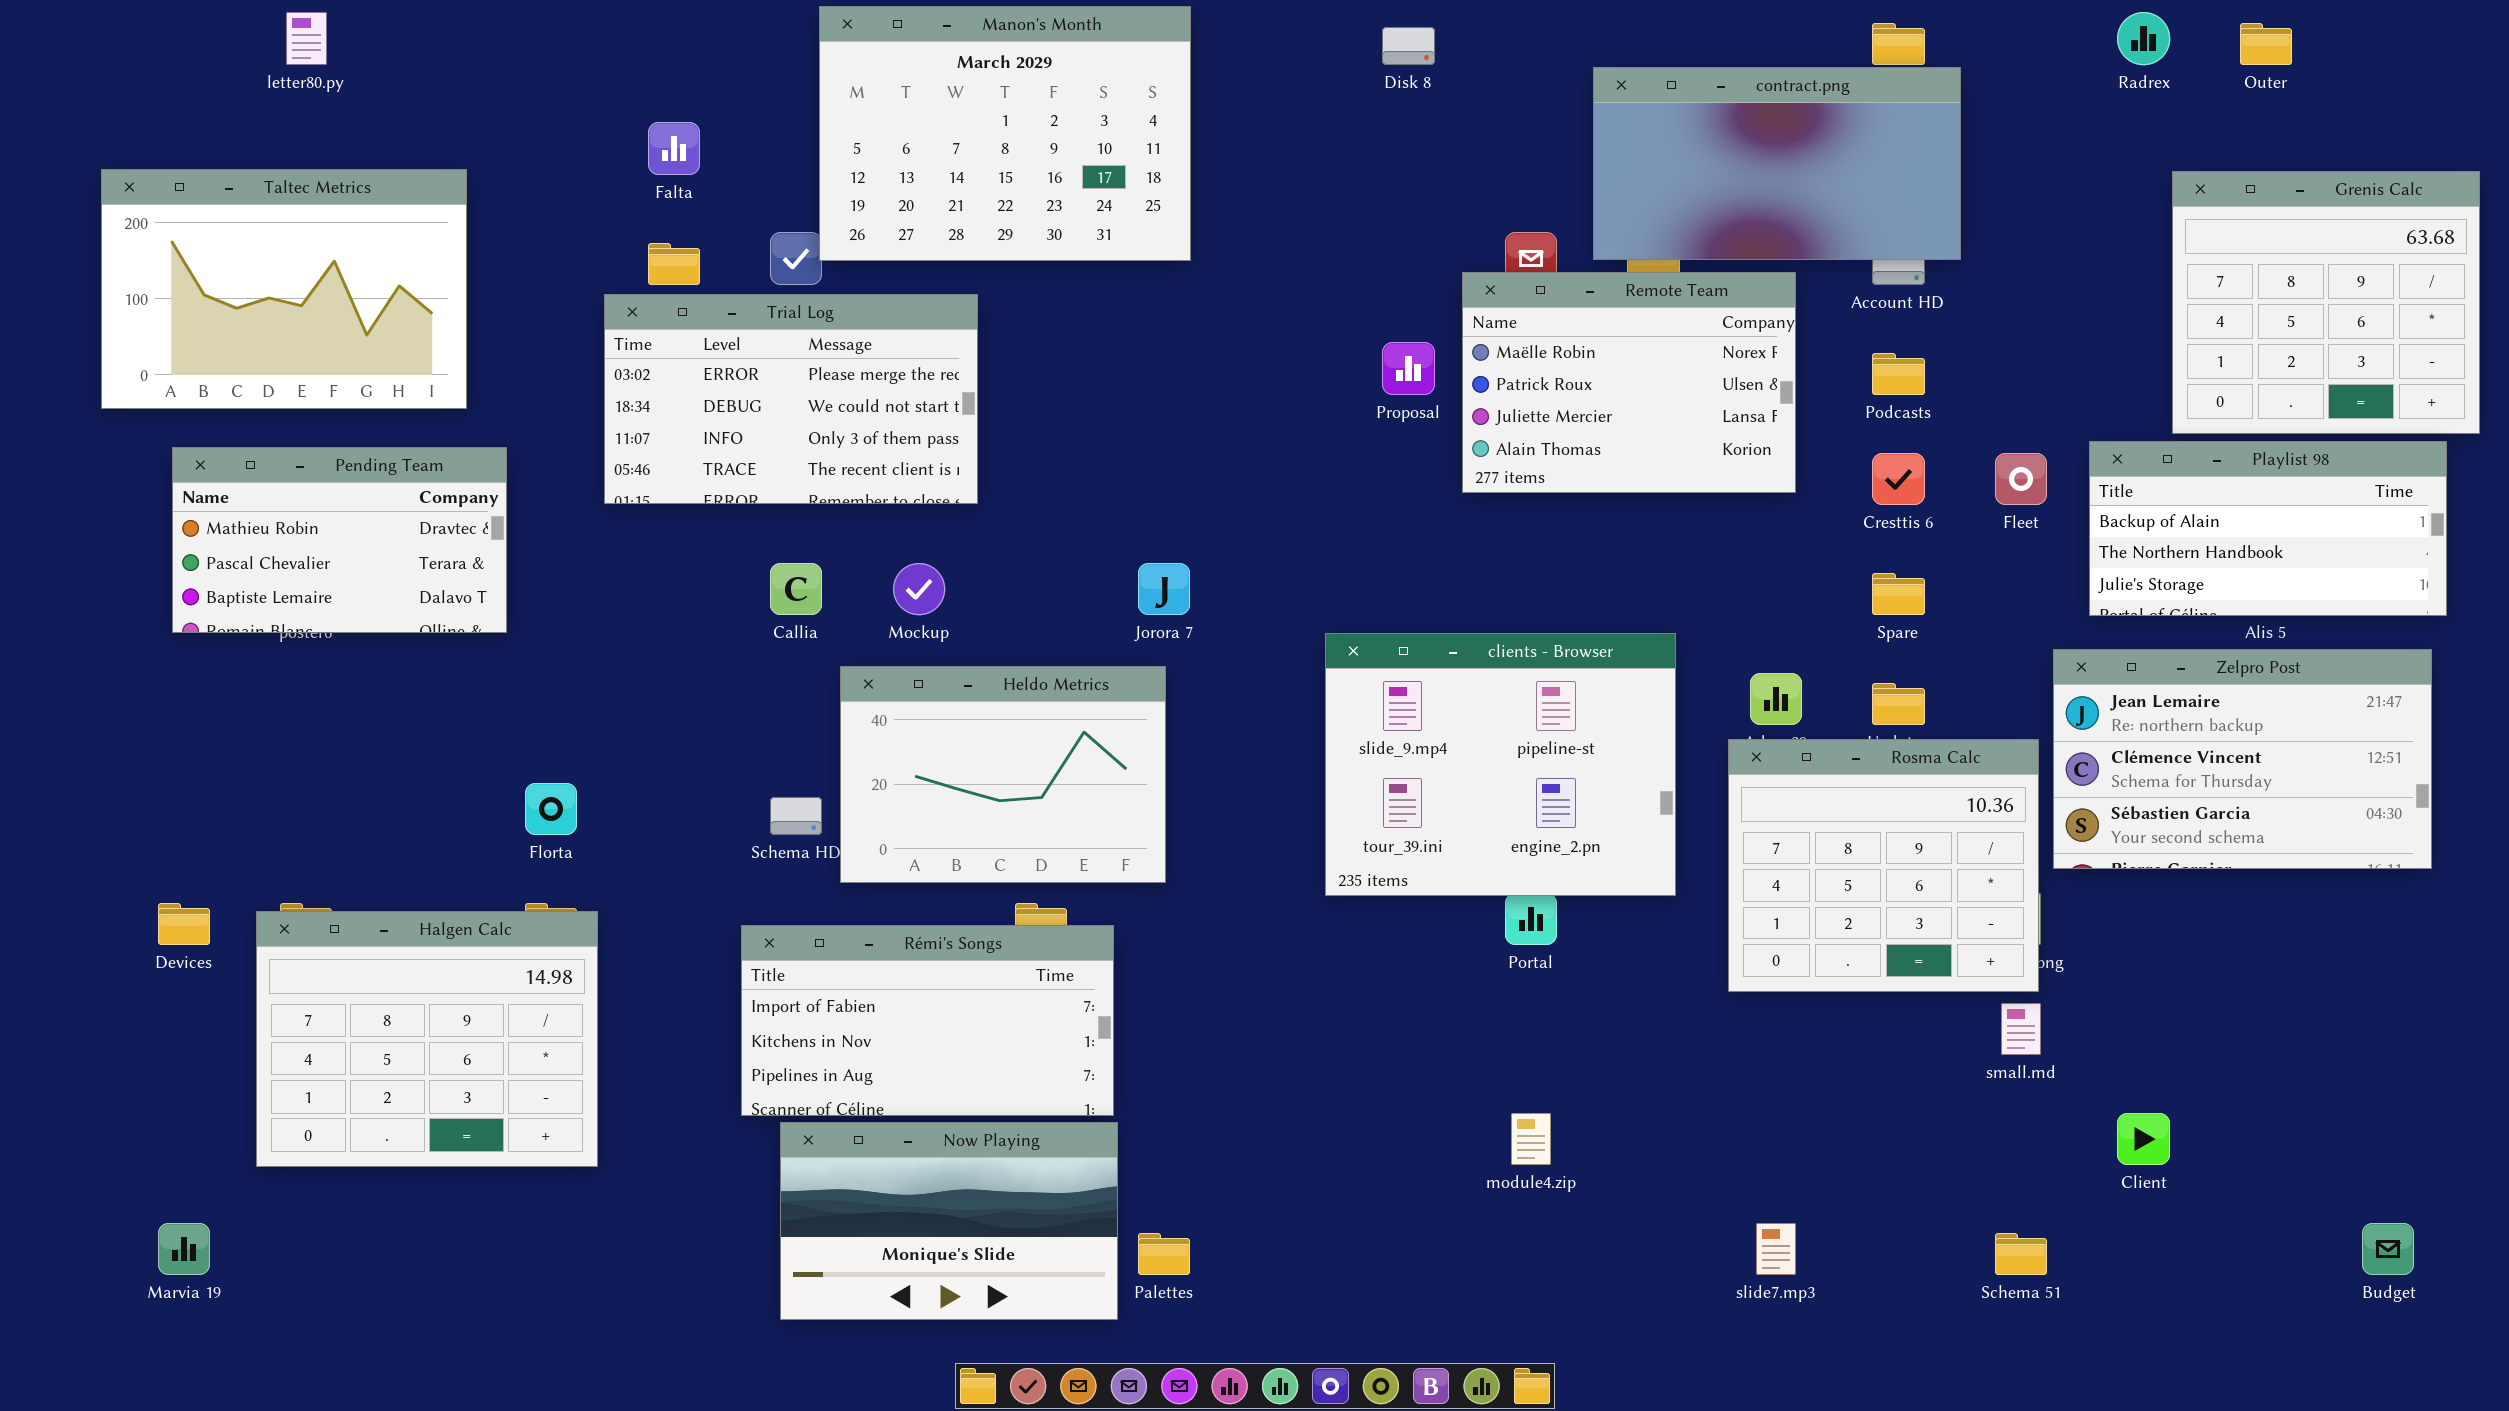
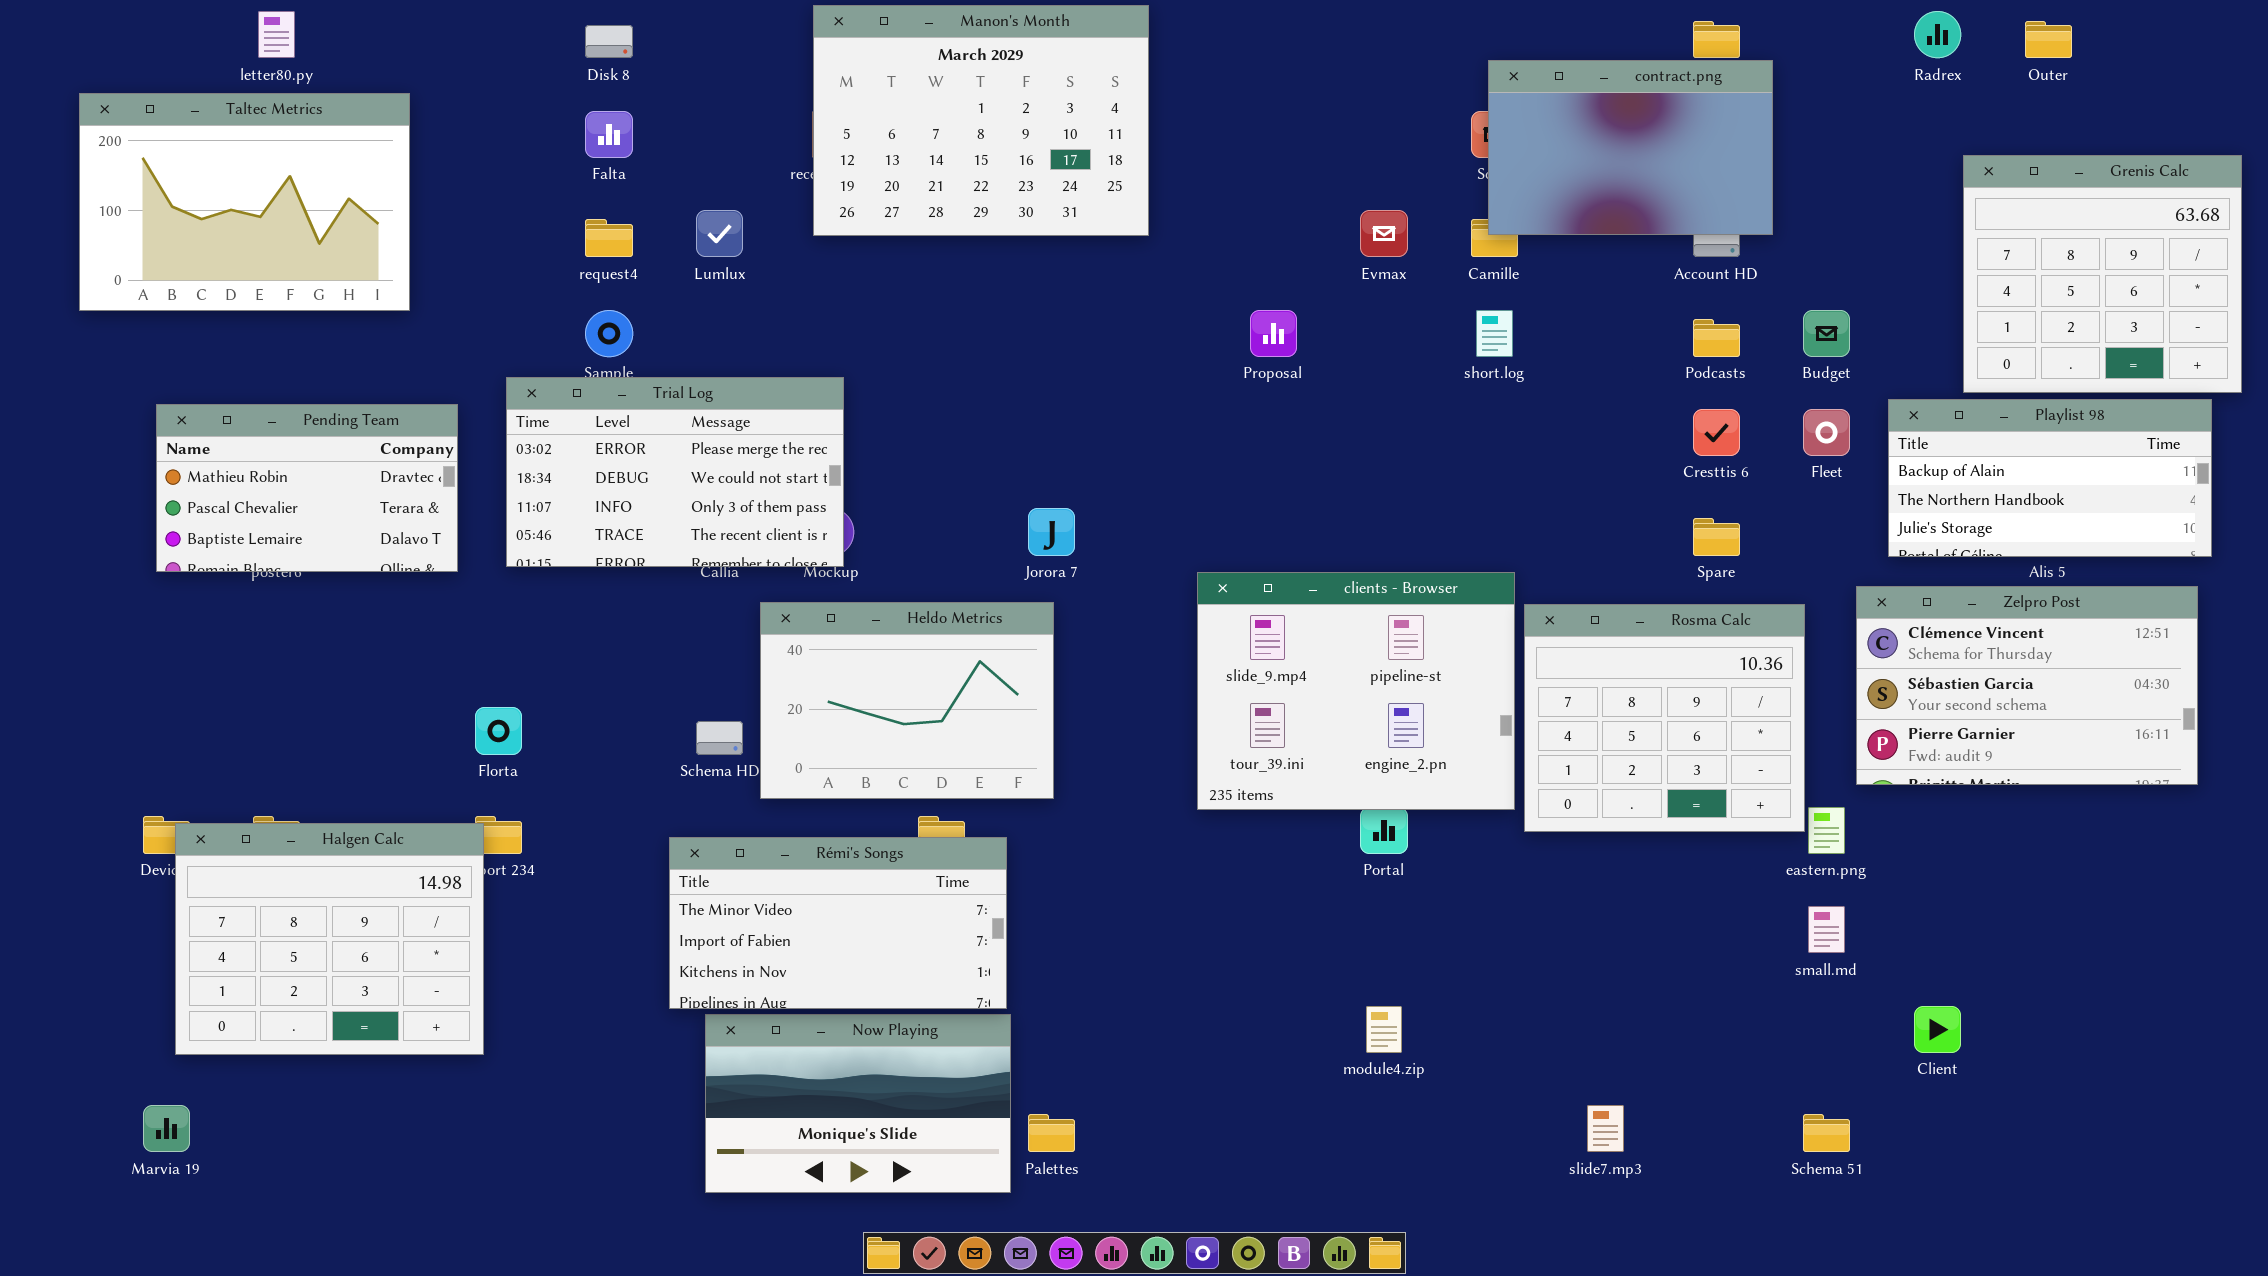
Manon's Month: [819,6,1191,261] -> [813,5,1149,236], moved
Disk 8: [1382,27,1435,65] -> [585,25,633,58], moved
contract.png: [1593,67,1961,260] -> [1488,60,1773,235], resized
Taltec Metrics: [101,169,467,409] -> [79,93,410,311], moved
Remote Team: [1462,272,1796,493] -> none, closed
Trial Log: [604,294,978,504] -> [506,377,844,567], moved
Zelpro Post: [2053,649,2432,869] -> [1856,586,2198,785], scrolled down 1 row
Rosma Calc: [1728,739,2039,992] -> [1524,604,1805,832], moved
Halgen Calc: [256,911,598,1167] -> [175,823,484,1055], moved
Rémi's Songs: [741,925,1114,1116] -> [669,837,1007,1009], scrolled up 1 row
Budget: [2362,1223,2414,1275] -> [1803,310,1850,357], moved

